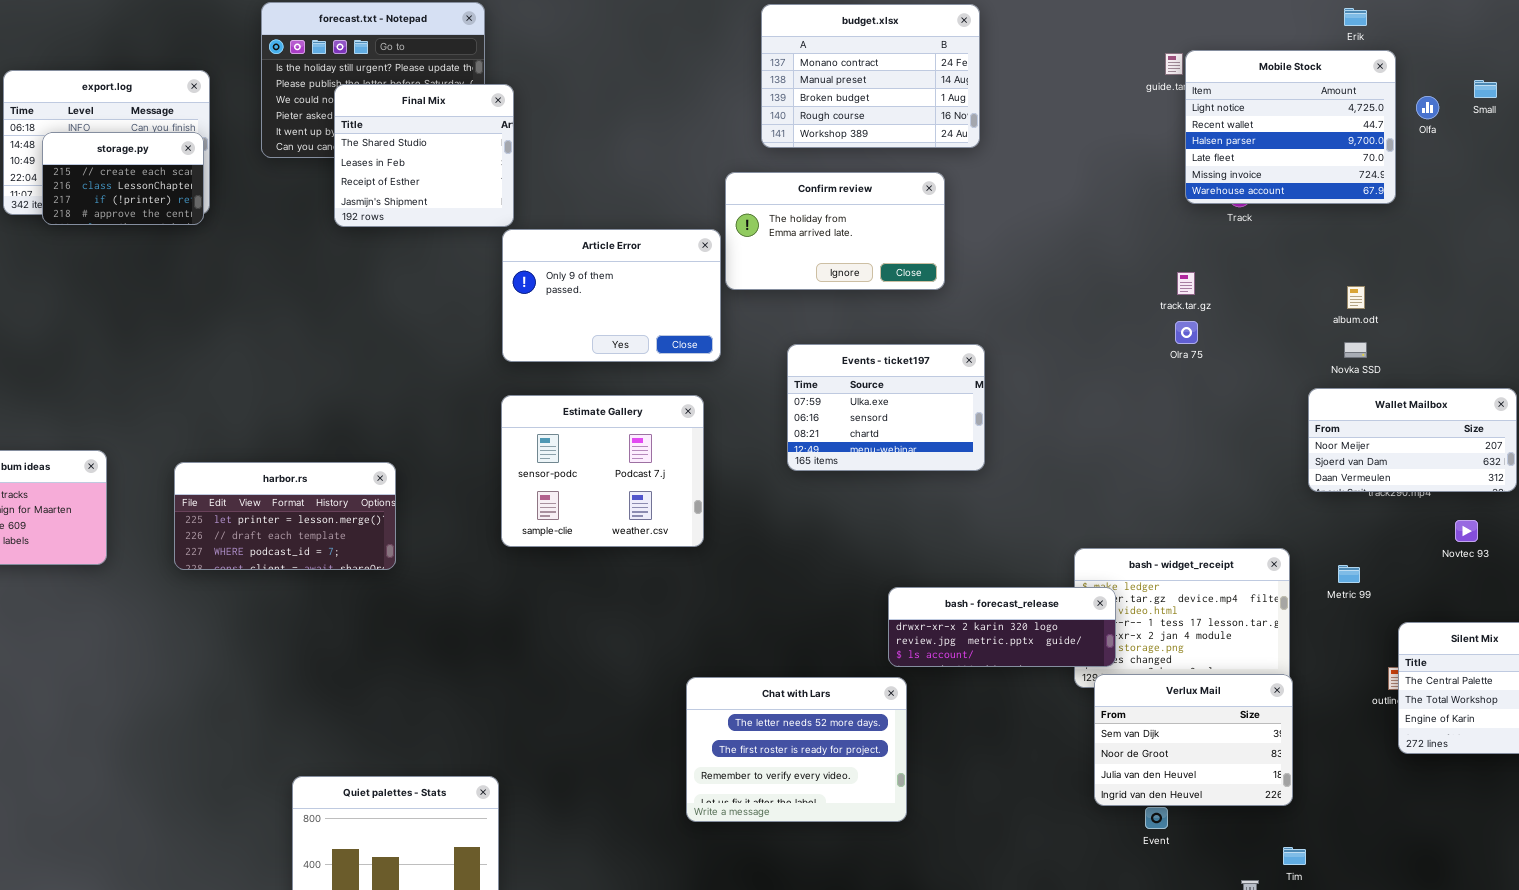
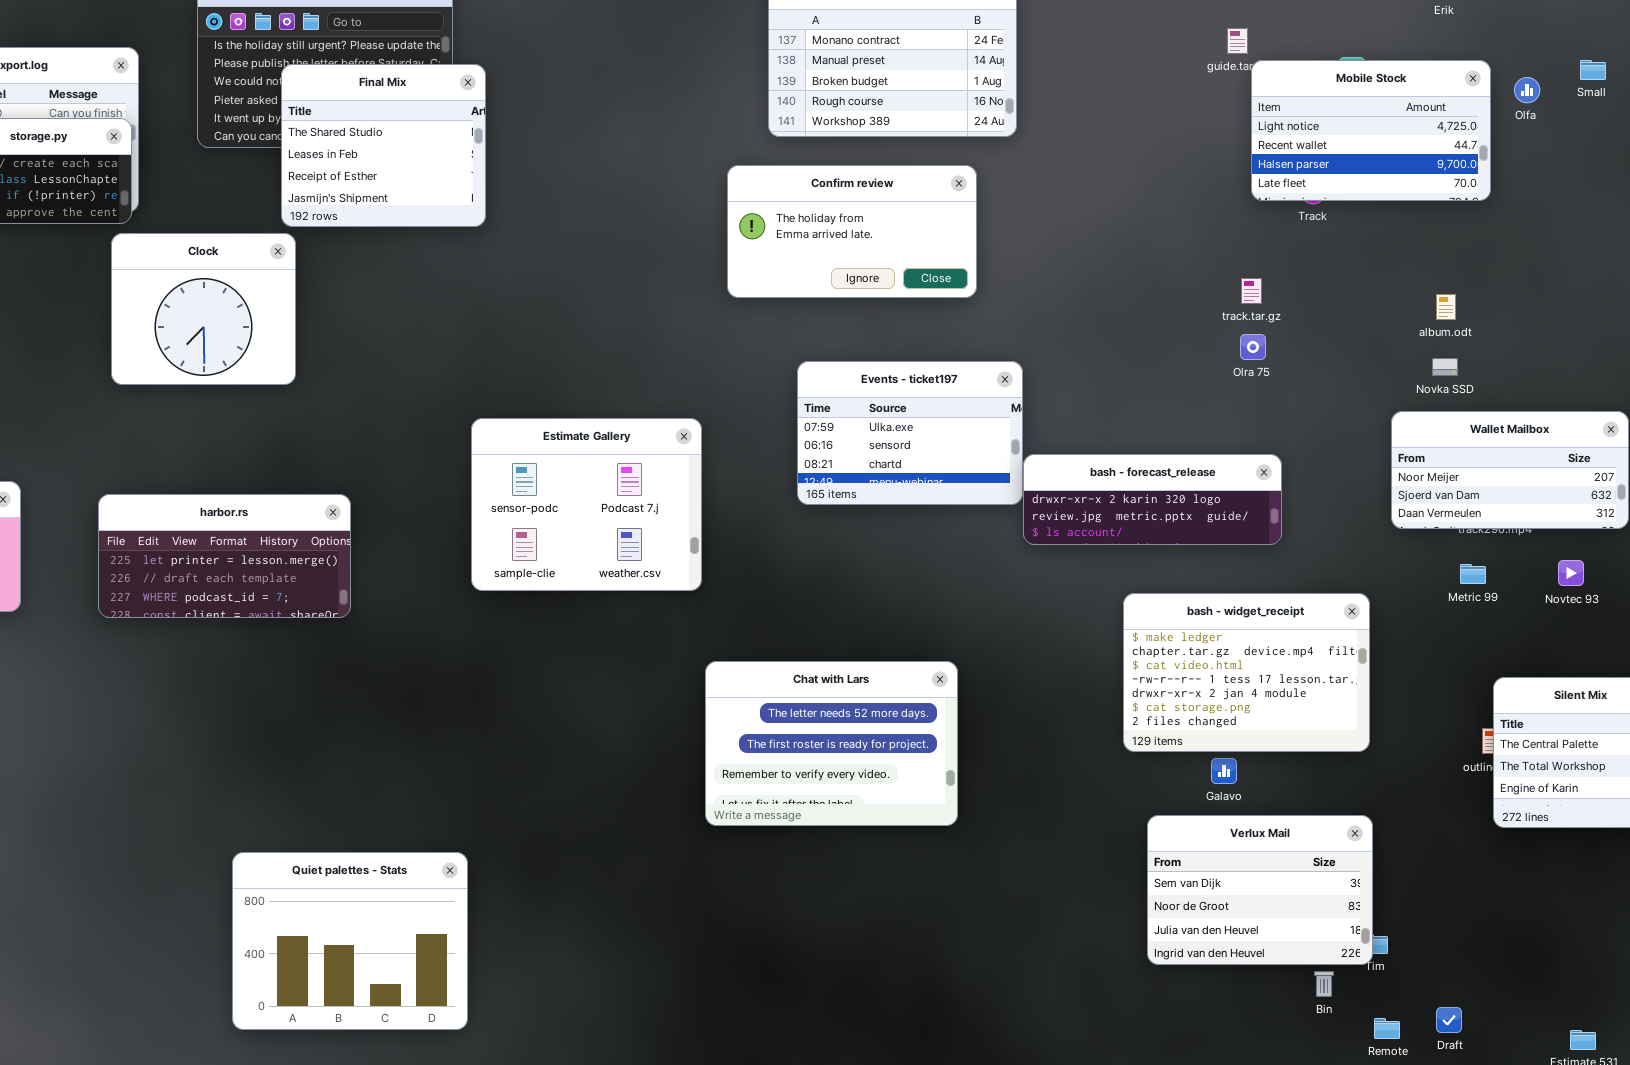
Mobile Stock: [1185,50,1396,204] -> [1251,60,1491,201], resized
Article Error: [502,229,721,362] -> none, closed
Clock: none -> [111,233,296,385], opened
Metric 99: [1338,565,1360,583] -> [1460,564,1486,584], moved
bash - forecast_release: [888,587,1116,667] -> [1023,454,1282,545], moved
Verlux Mail: [1094,674,1293,806] -> [1147,815,1373,965], moved
Chat with Lars: [686,677,907,822] -> [705,661,958,826], moved

